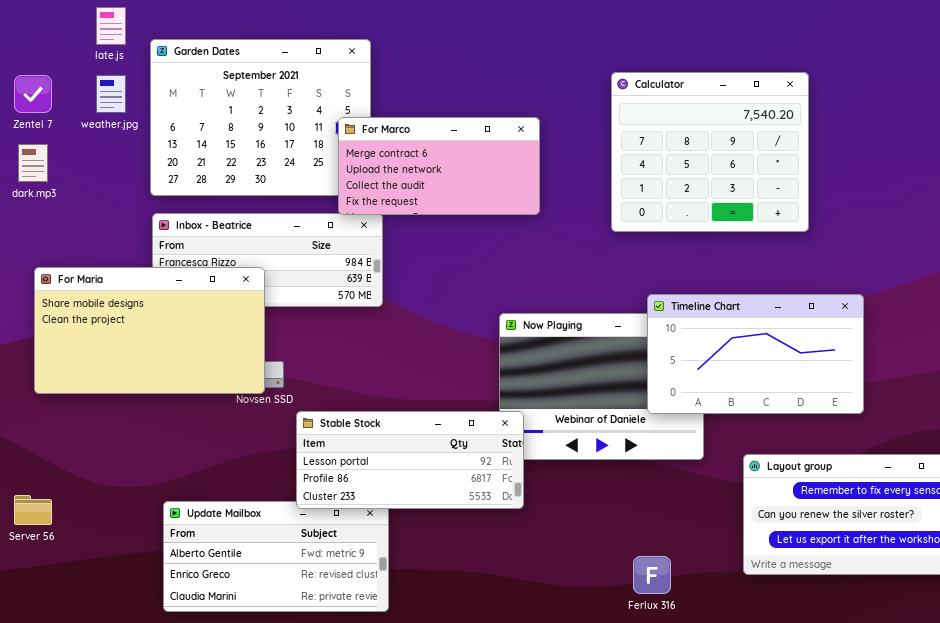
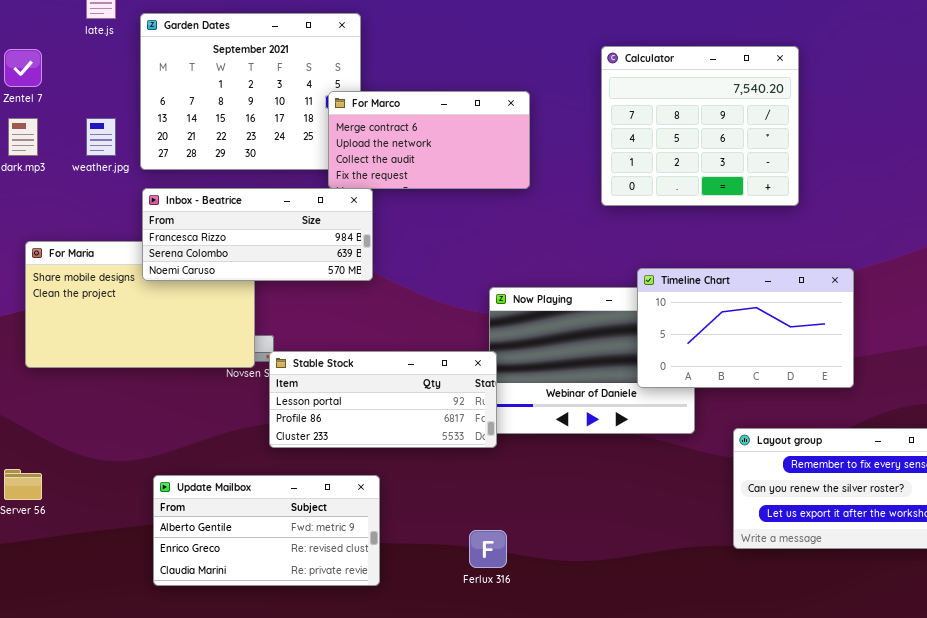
weather.jpg: [96,75,126,113] -> [86,118,116,156], moved
Inbox - Beatrice: [152,213,383,307] -> [142,188,373,281], raised
Stable Stock: [296,411,524,509] -> [269,351,497,448], moved
Ferlux 316: [633,556,671,594] -> [469,530,507,568], moved

